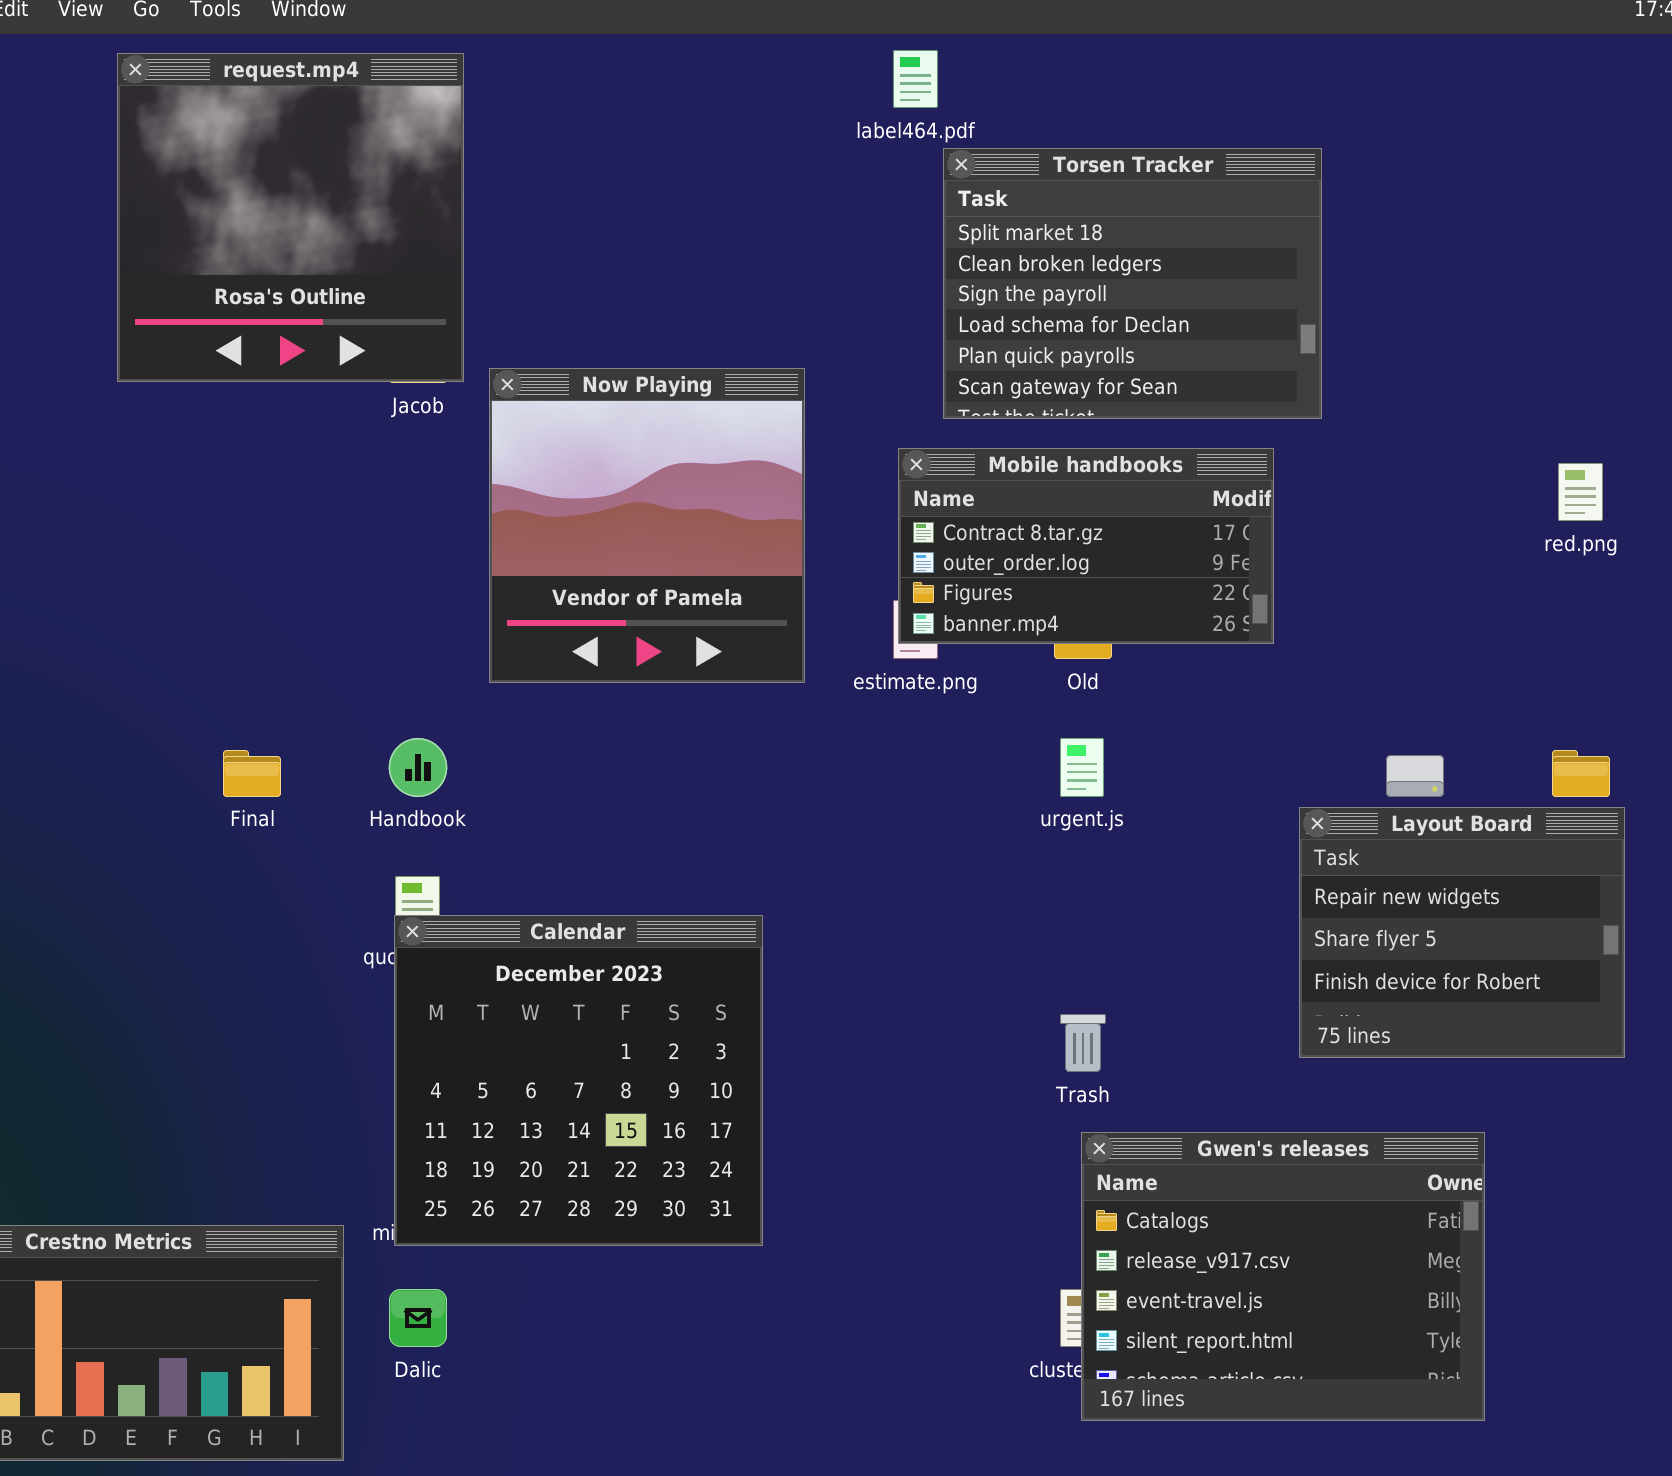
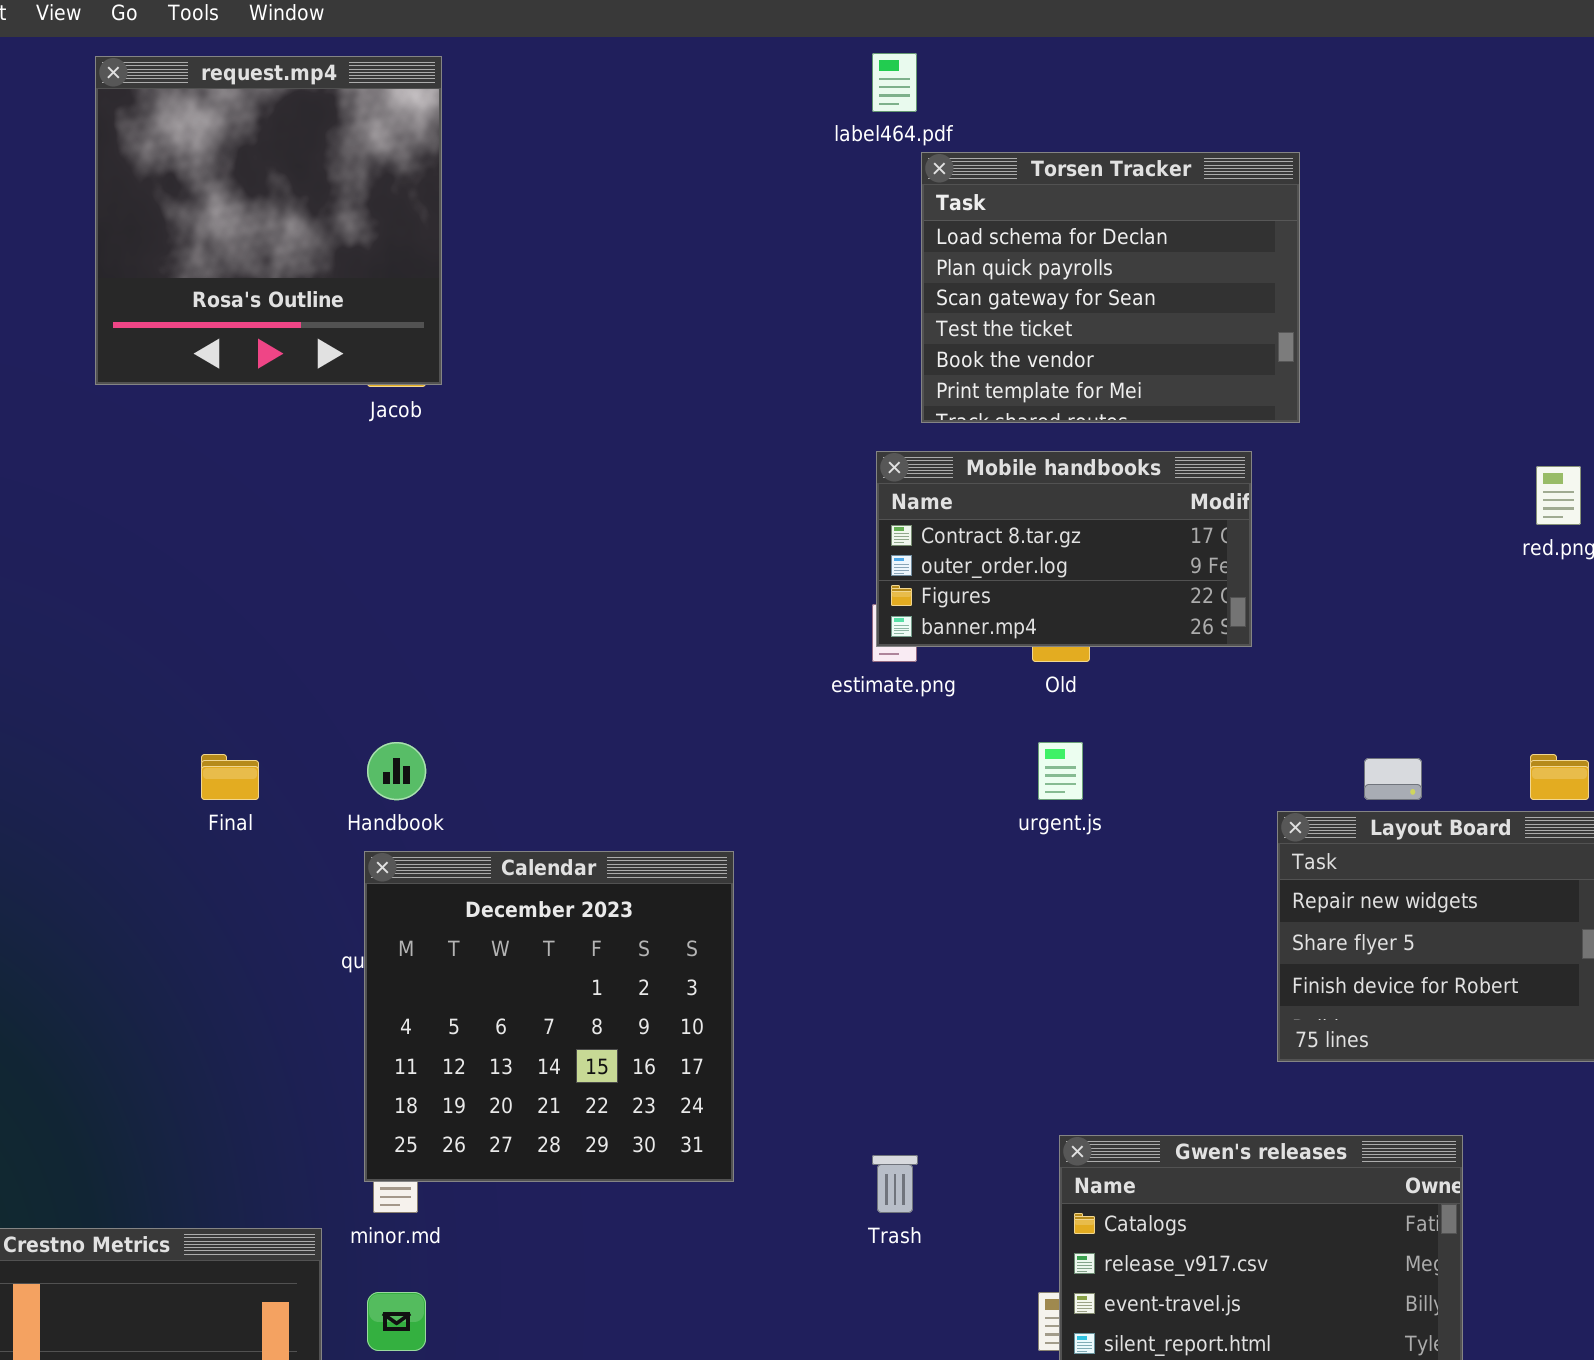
Torsen Tracker: [943,148,1322,419] -> [921,152,1300,423], scrolled down 3 rows
Now Playing: [489,368,805,683] -> none, closed
Calendar: [394,915,763,1246] -> [364,851,734,1182], moved
Trash: [1060,1014,1106,1072] -> [872,1155,918,1213], moved

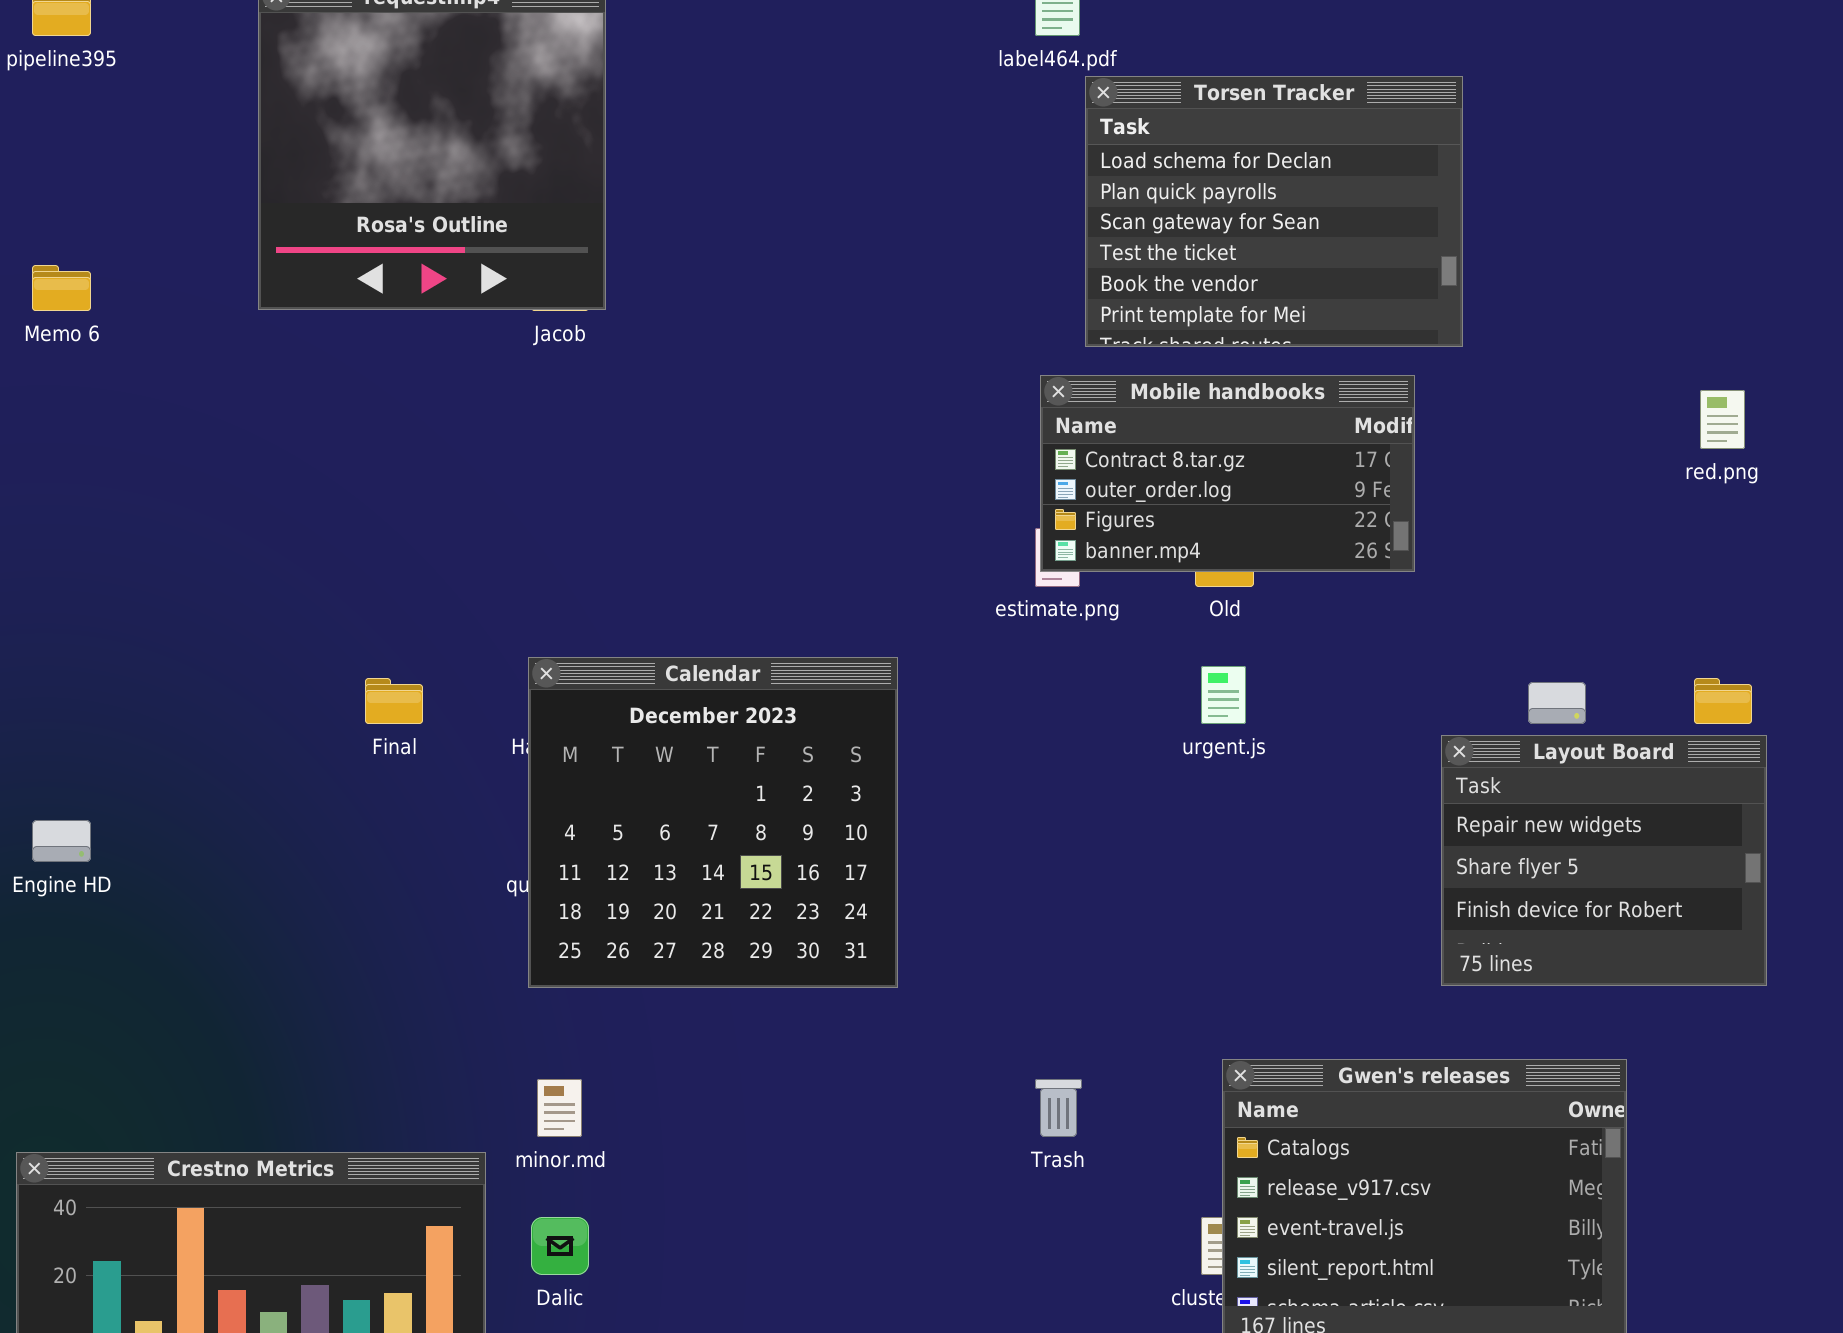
Calendar: [364,851,734,1182] -> [528,657,898,988], moved

